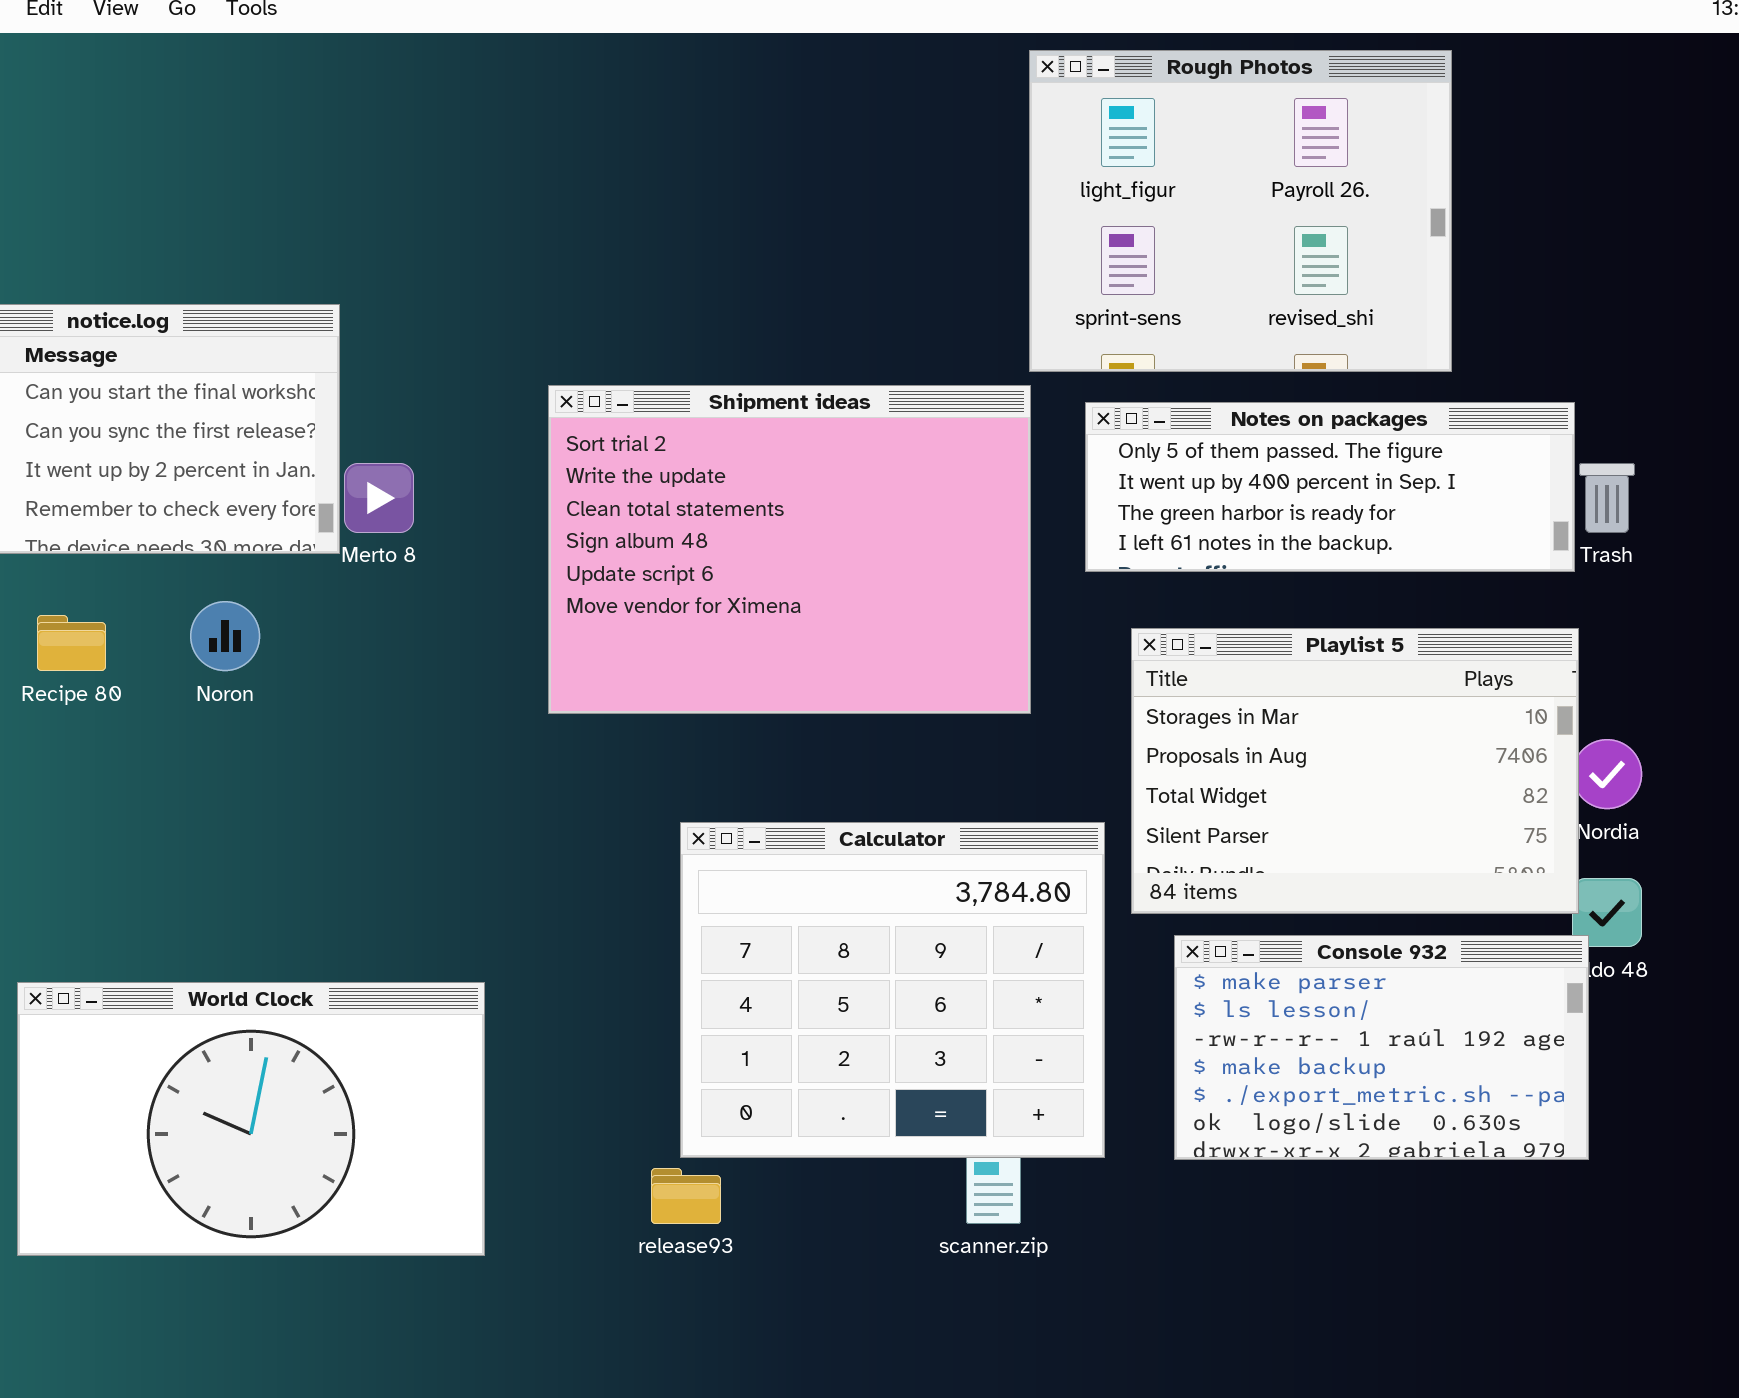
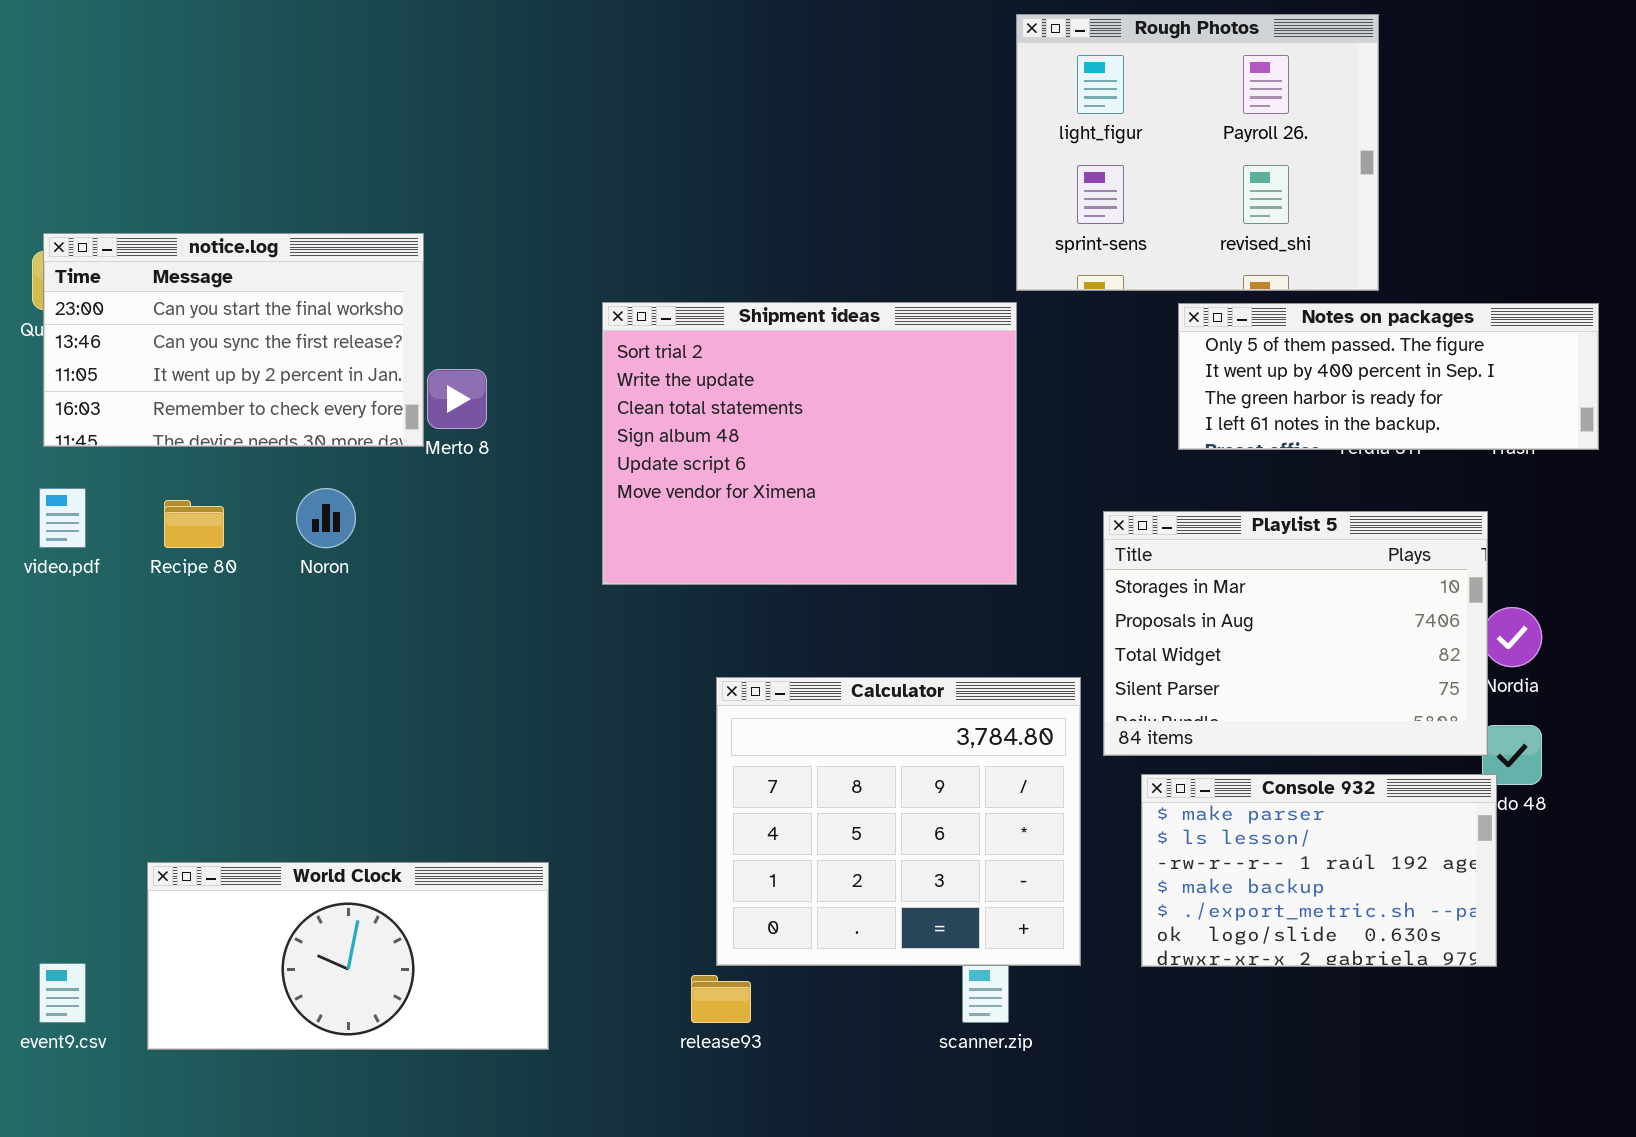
Notes on packages: [1085,402,1575,572] -> [1178,303,1599,450], moved
World Clock: [17,982,485,1256] -> [147,862,549,1050], resized

